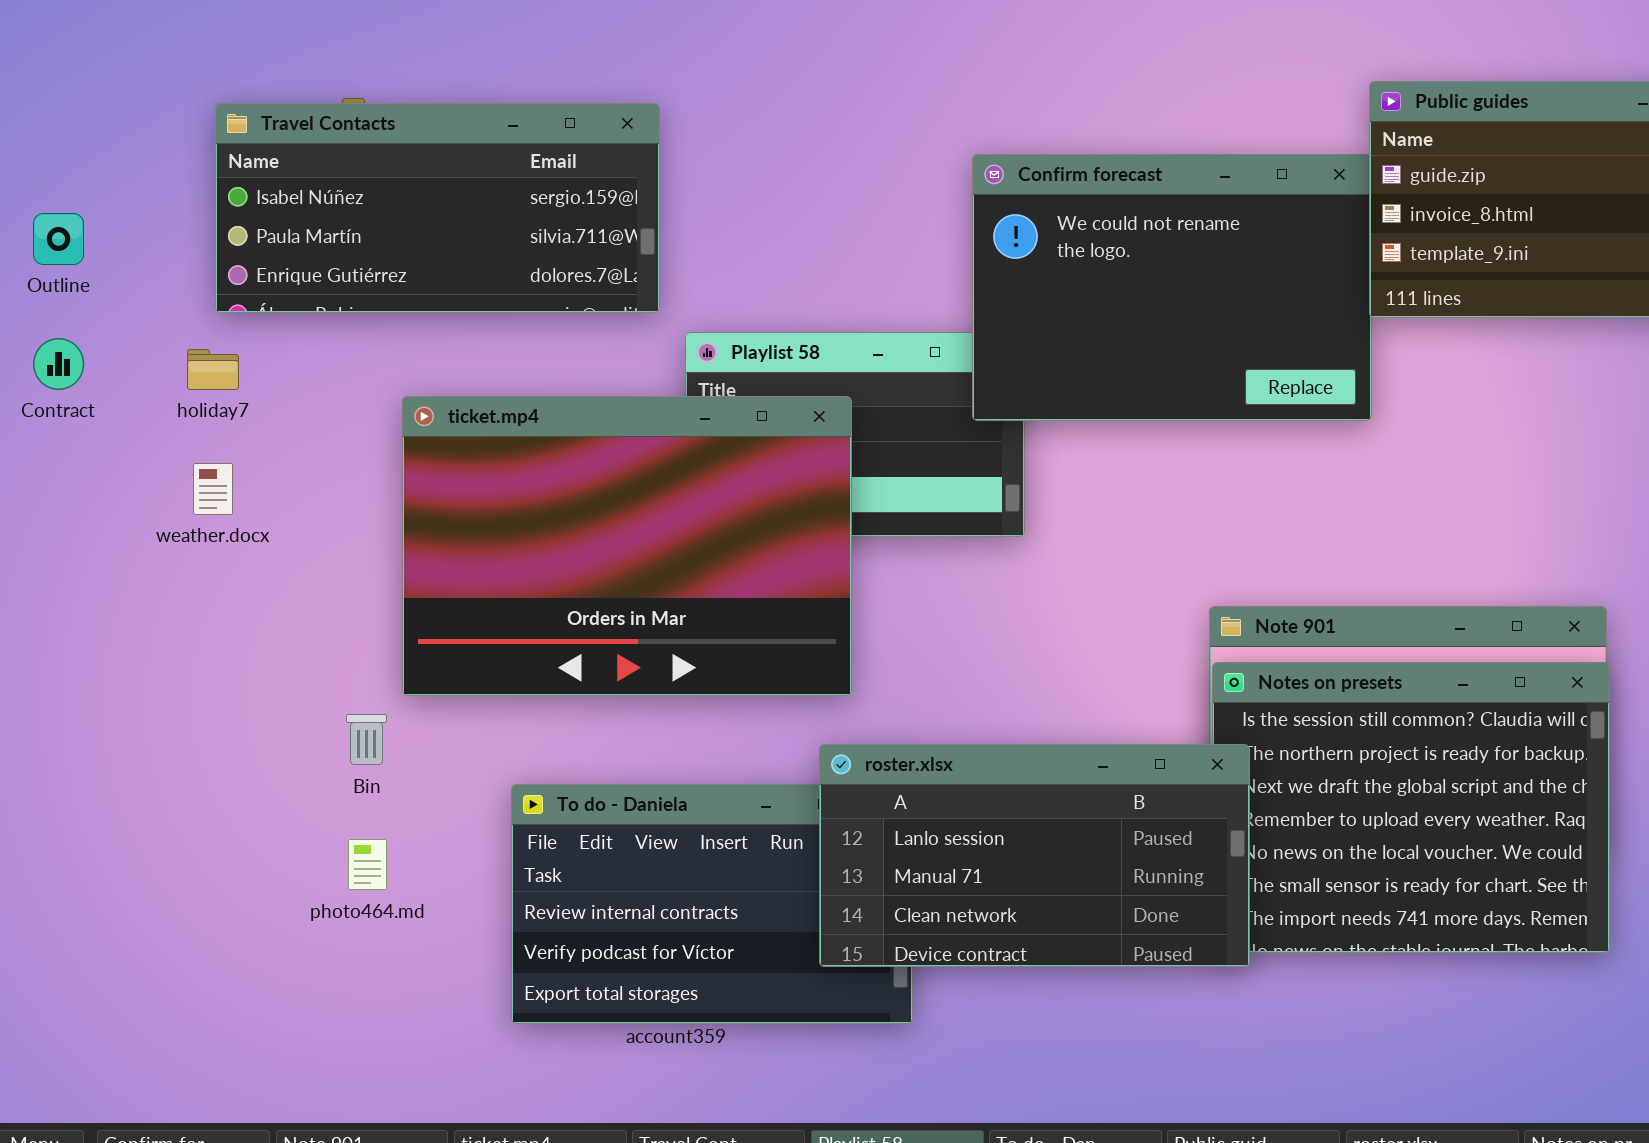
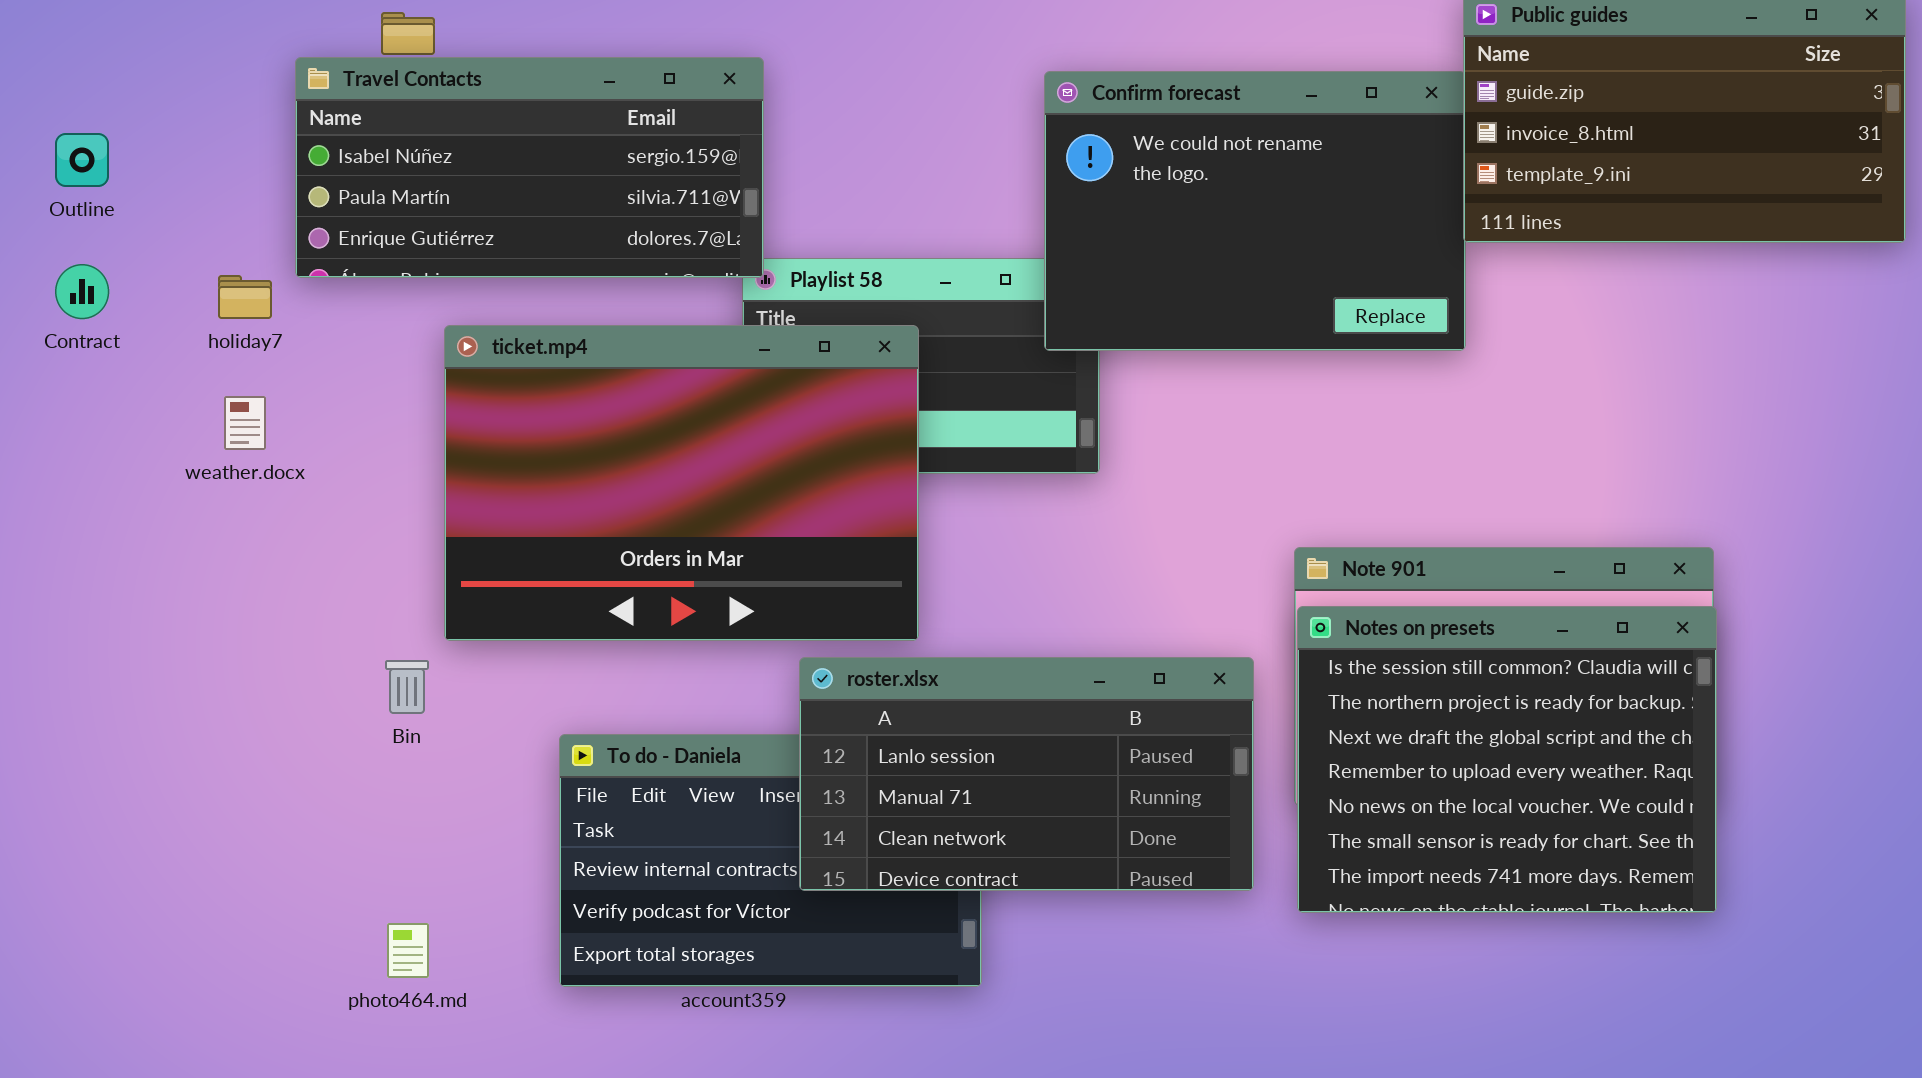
Travel Contacts: [215,103,660,313] -> [295,57,764,278], moved
roster.xlsx: [819,744,1250,967] -> [799,657,1254,891], moved
photo464.md: [348,839,387,890] -> [387,923,429,978], moved

